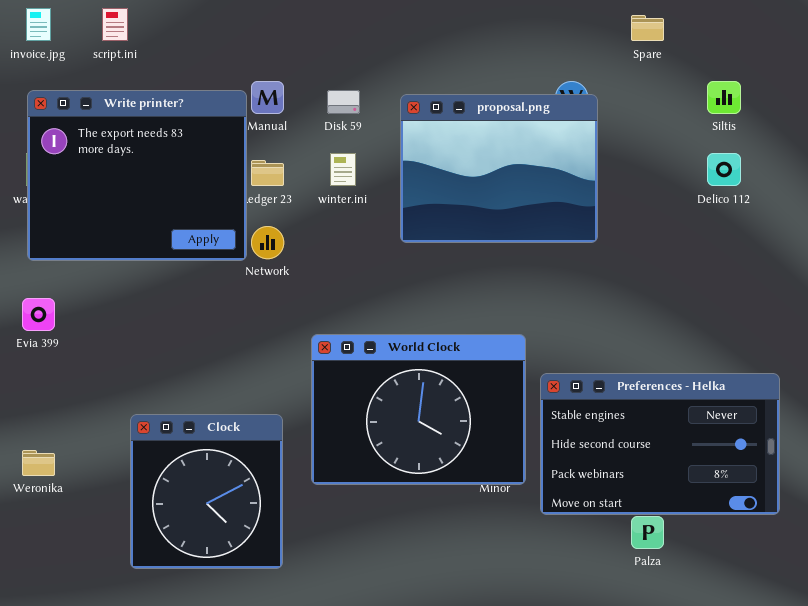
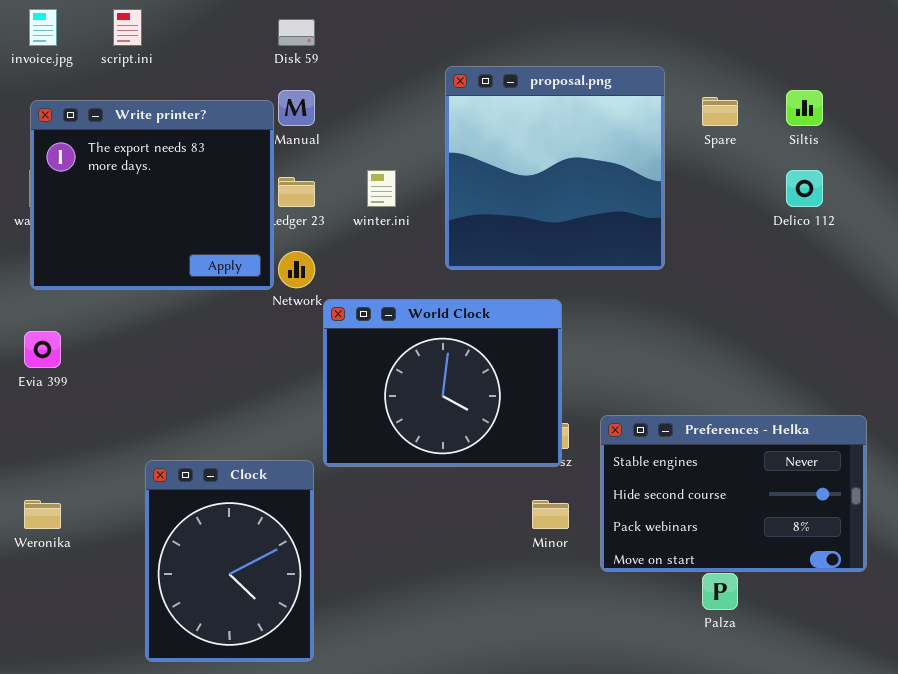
Spare: [631,15,664,41] -> [702,97,738,126], moved
Disk 59: [327,90,360,114] -> [278,19,315,46], moved
proposal.png: [400,94,598,243] -> [445,66,665,270], resized
World Clock: [311,334,526,485] -> [323,299,562,467], moved
Clock: [130,414,283,569] -> [145,460,314,662], resized

